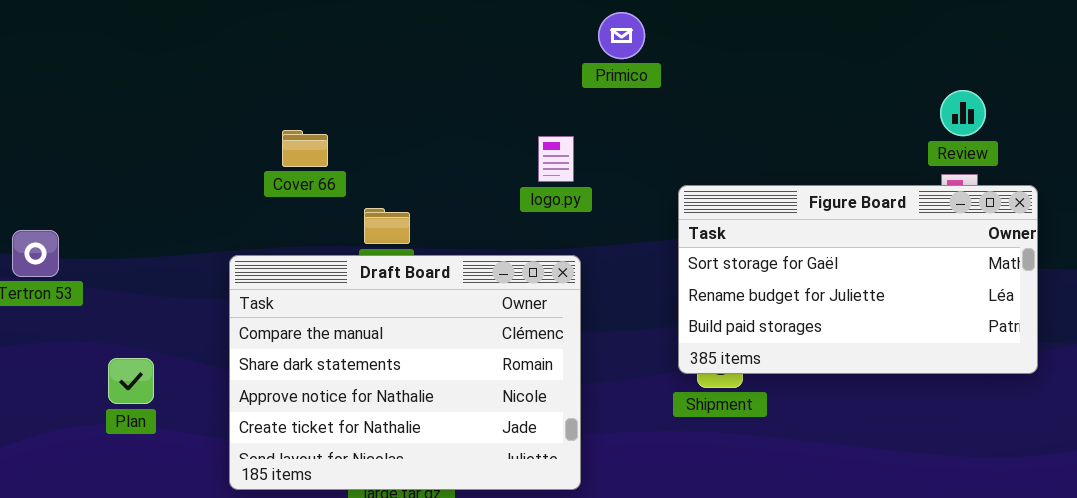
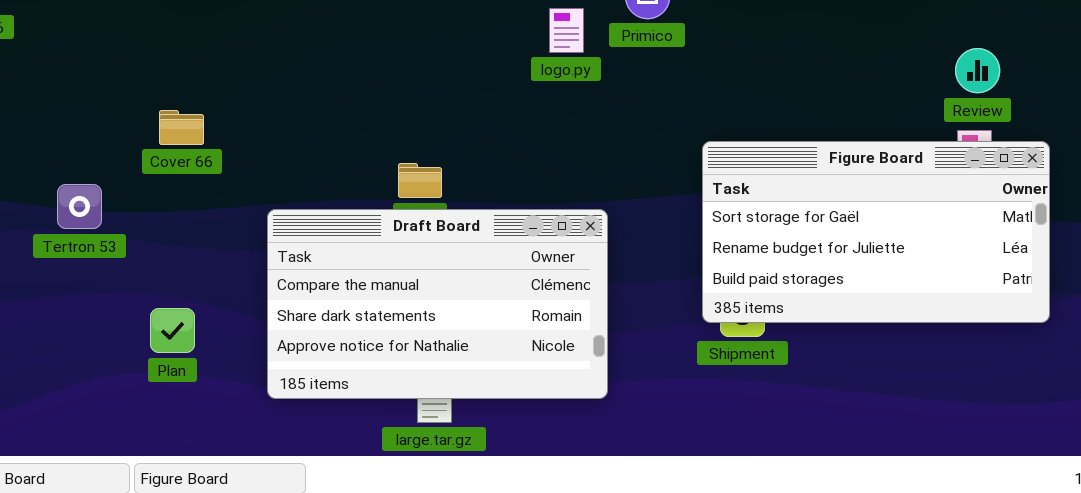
Cover 66: [282,130,328,167] -> [159,110,204,145], moved
logo.py: [538,136,574,182] -> [549,8,584,53], moved
Draft Board: [229,255,581,490] -> [267,209,608,399], resized

